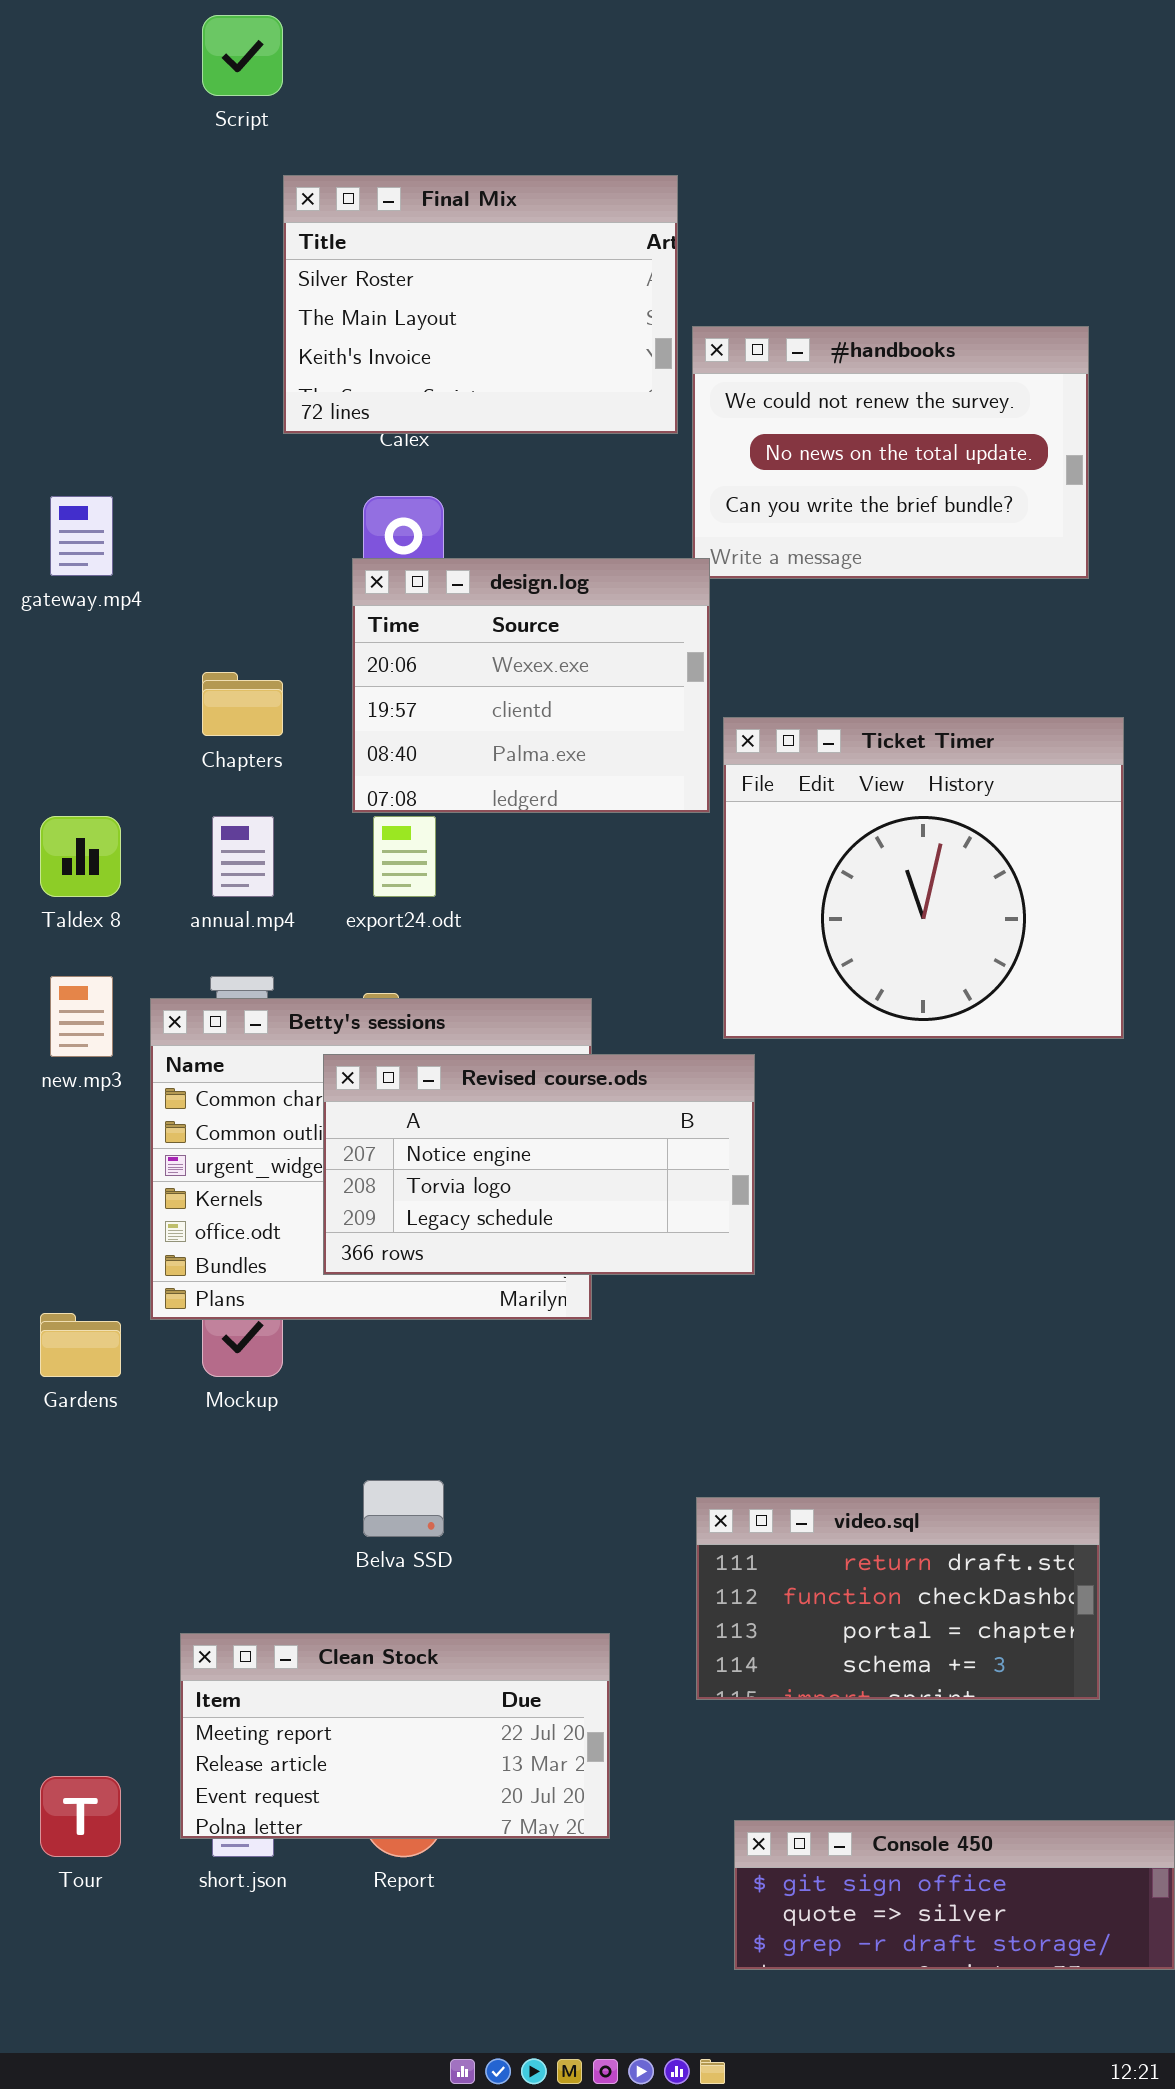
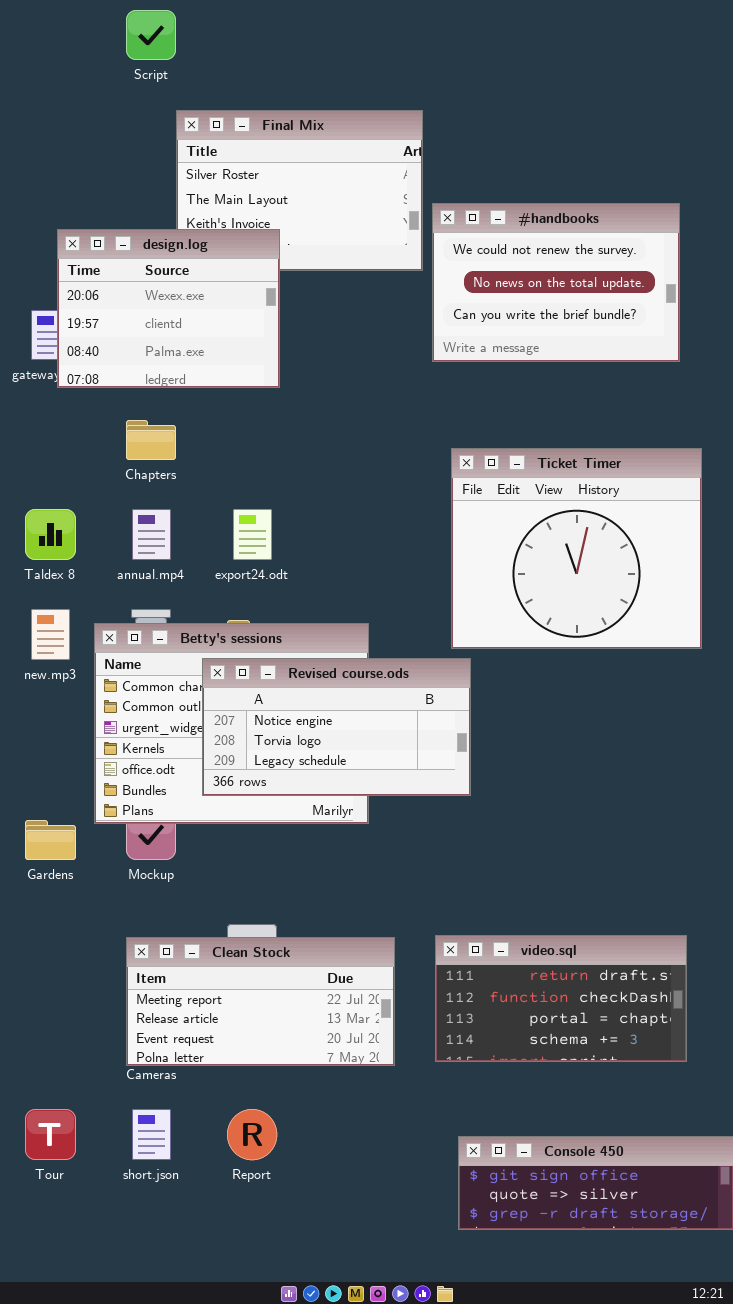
design.log: [352,558,710,813] -> [57,229,280,388], moved
Clean Stock: [180,1633,610,1839] -> [126,937,395,1066], moved

